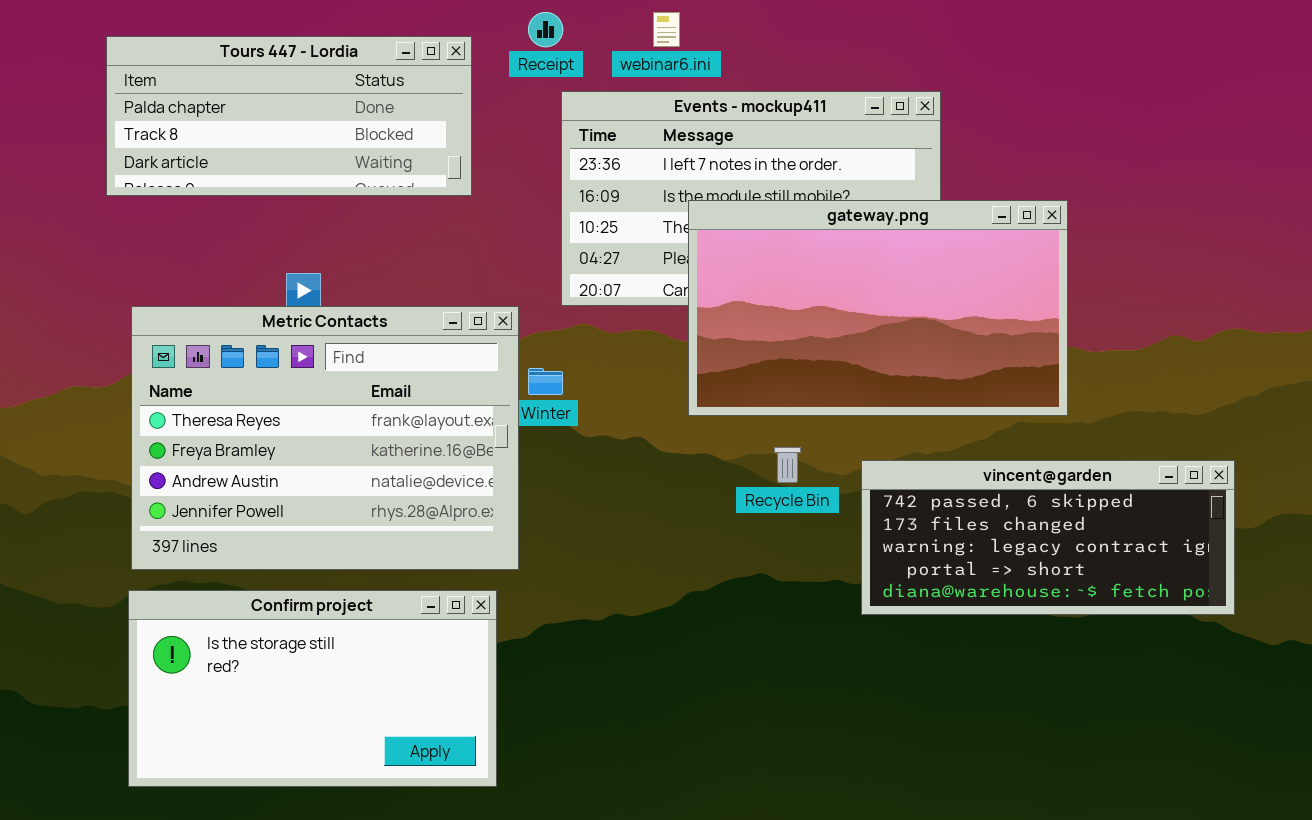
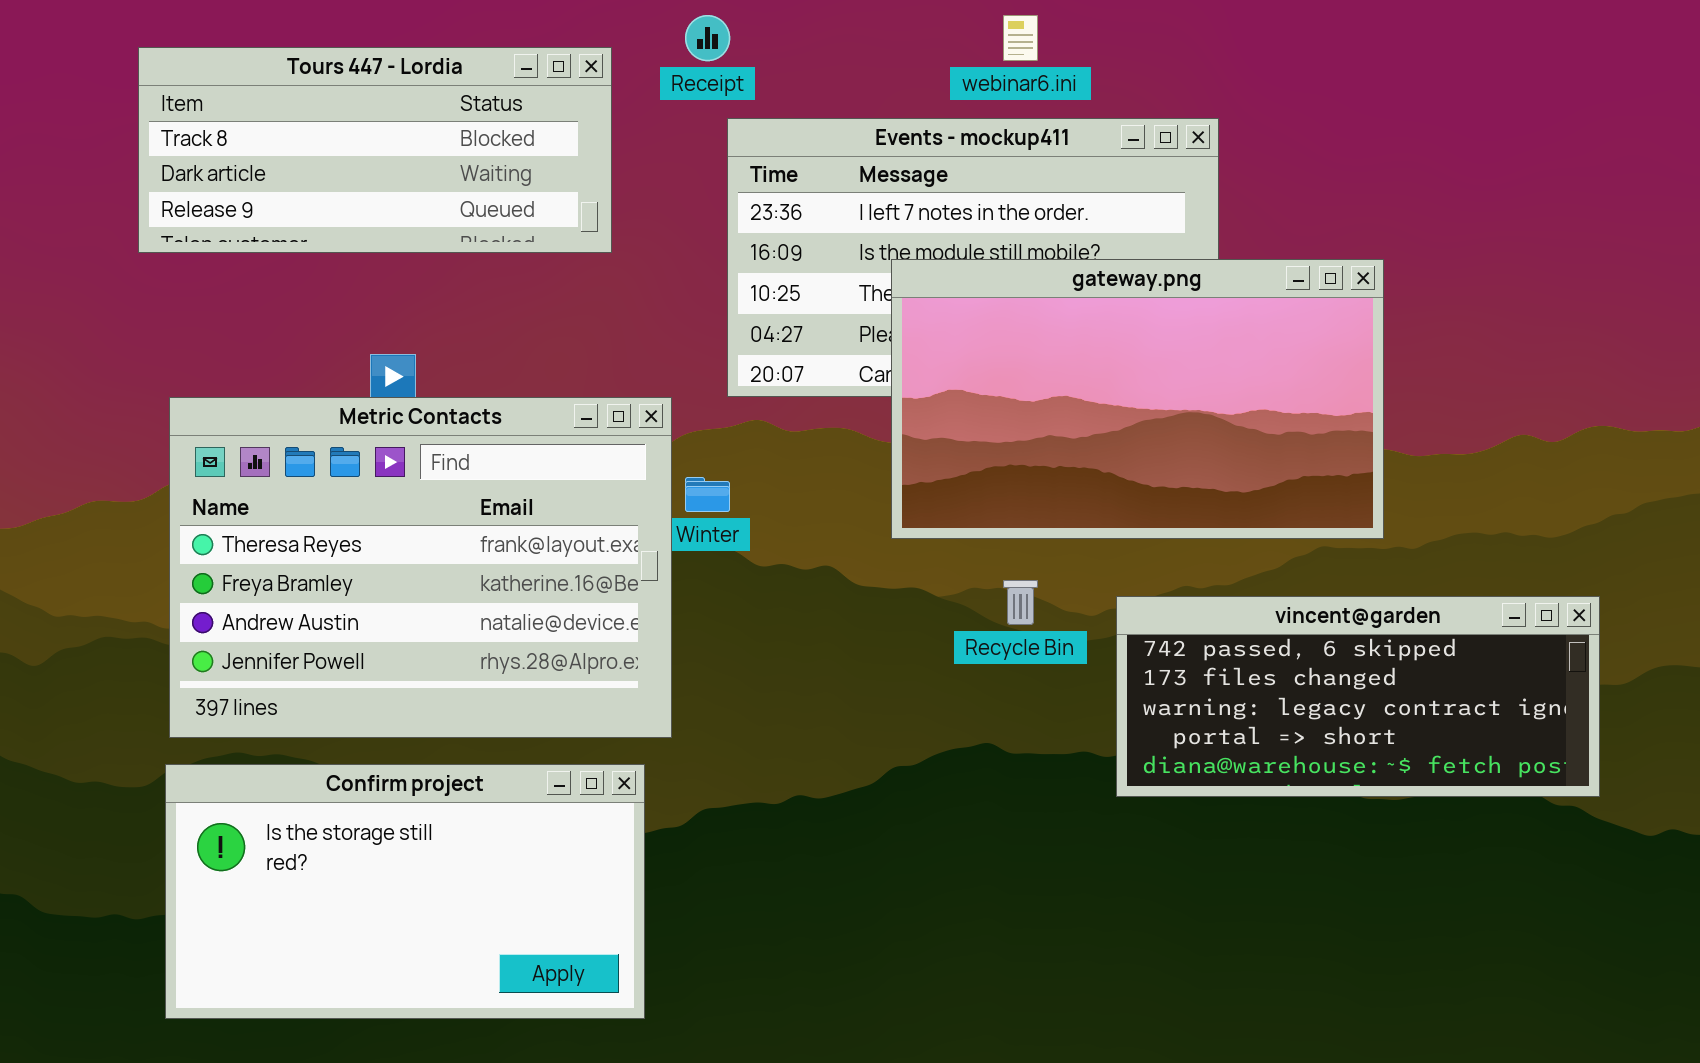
webinar6.ini: [653,12,680,47] -> [1003,15,1038,61], moved
Tours 447 - Lordia: [106,36,472,196] -> [138,47,612,253], scrolled down 1 row

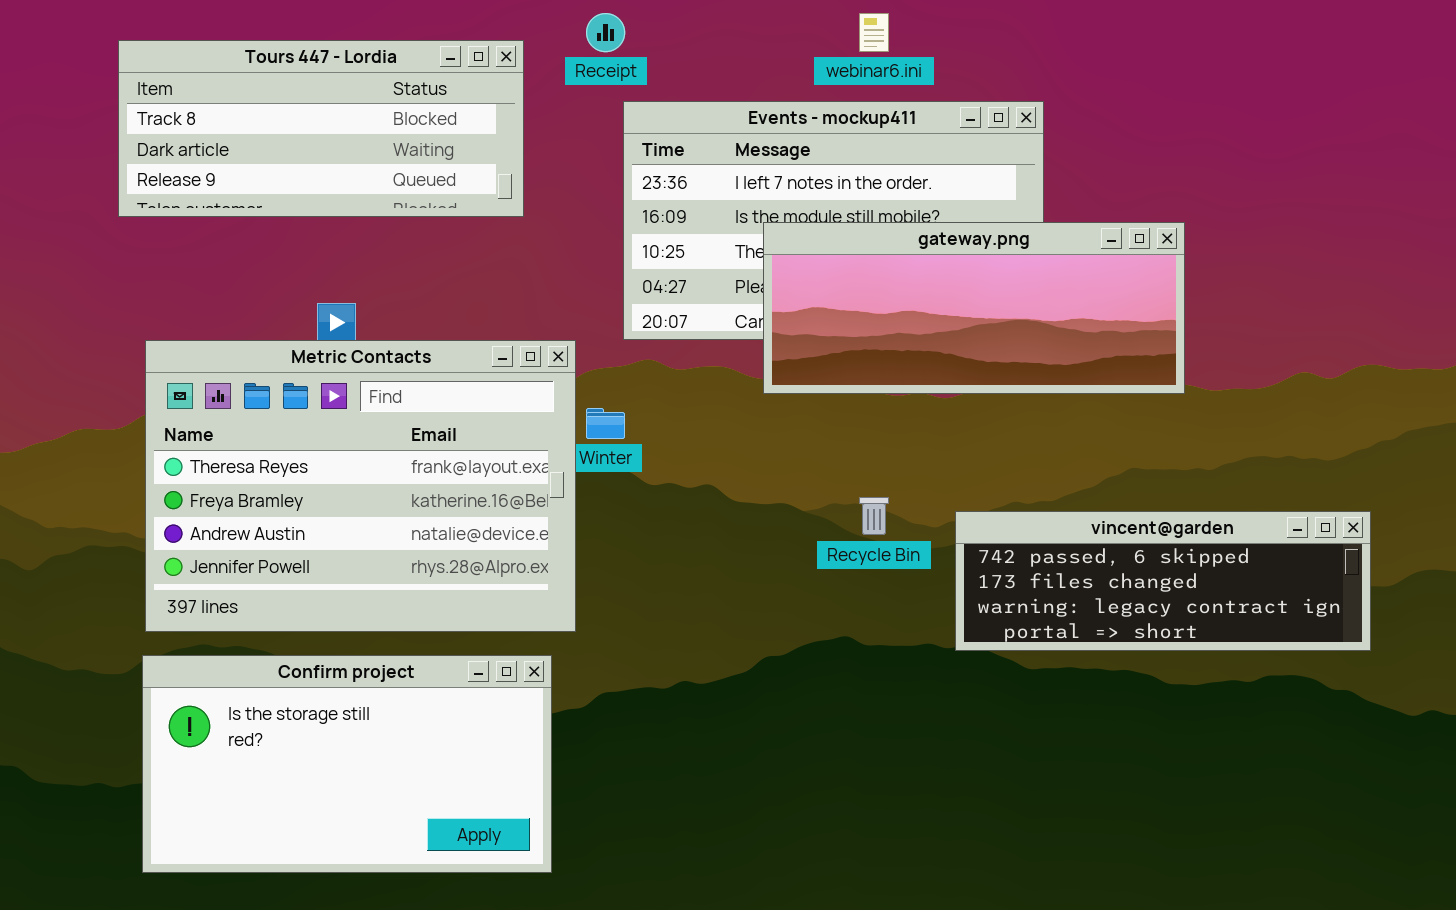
gateway.png: [891,259,1384,539] -> [763,222,1185,394], resized
vincent@garden: [1116,596,1600,797] -> [955,511,1371,651], resized

